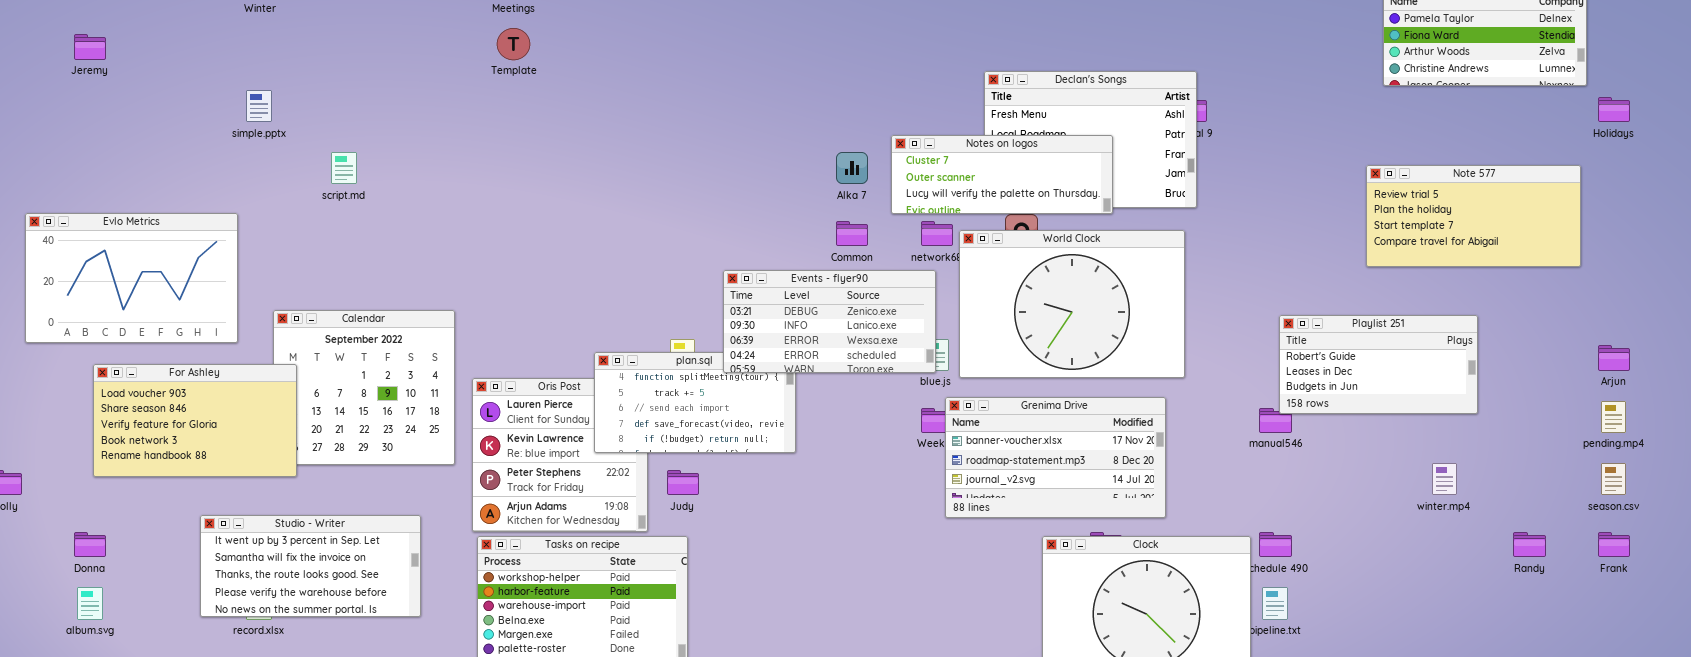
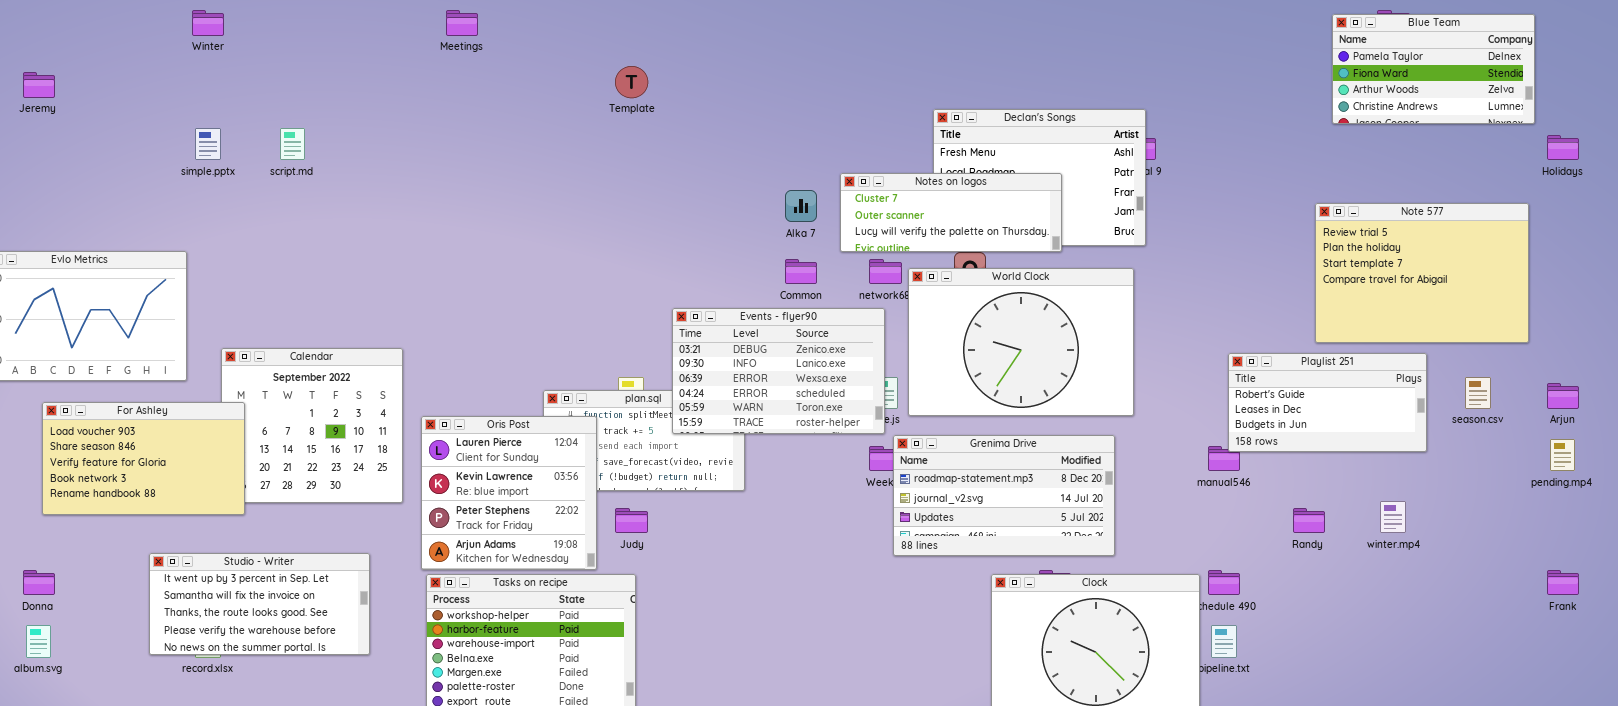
Template: [497,28,530,60] -> [615,66,648,98], moved
script.md: [331,152,357,184] -> [280,128,305,160], moved
Note 577: [1366,165,1581,267] -> [1315,203,1529,343], resized
Events - flyer90: [723,270,936,373] -> [672,308,885,434], resized
Oris Post: [472,378,648,532] -> [421,416,597,570], raised
Grenima Drive: [945,397,1166,518] -> [893,435,1115,556], scrolled down 1 row
season.csv: [1601,463,1626,495] -> [1465,377,1491,409], moved
Randy: [1513,532,1546,557] -> [1293,508,1325,533], moved

